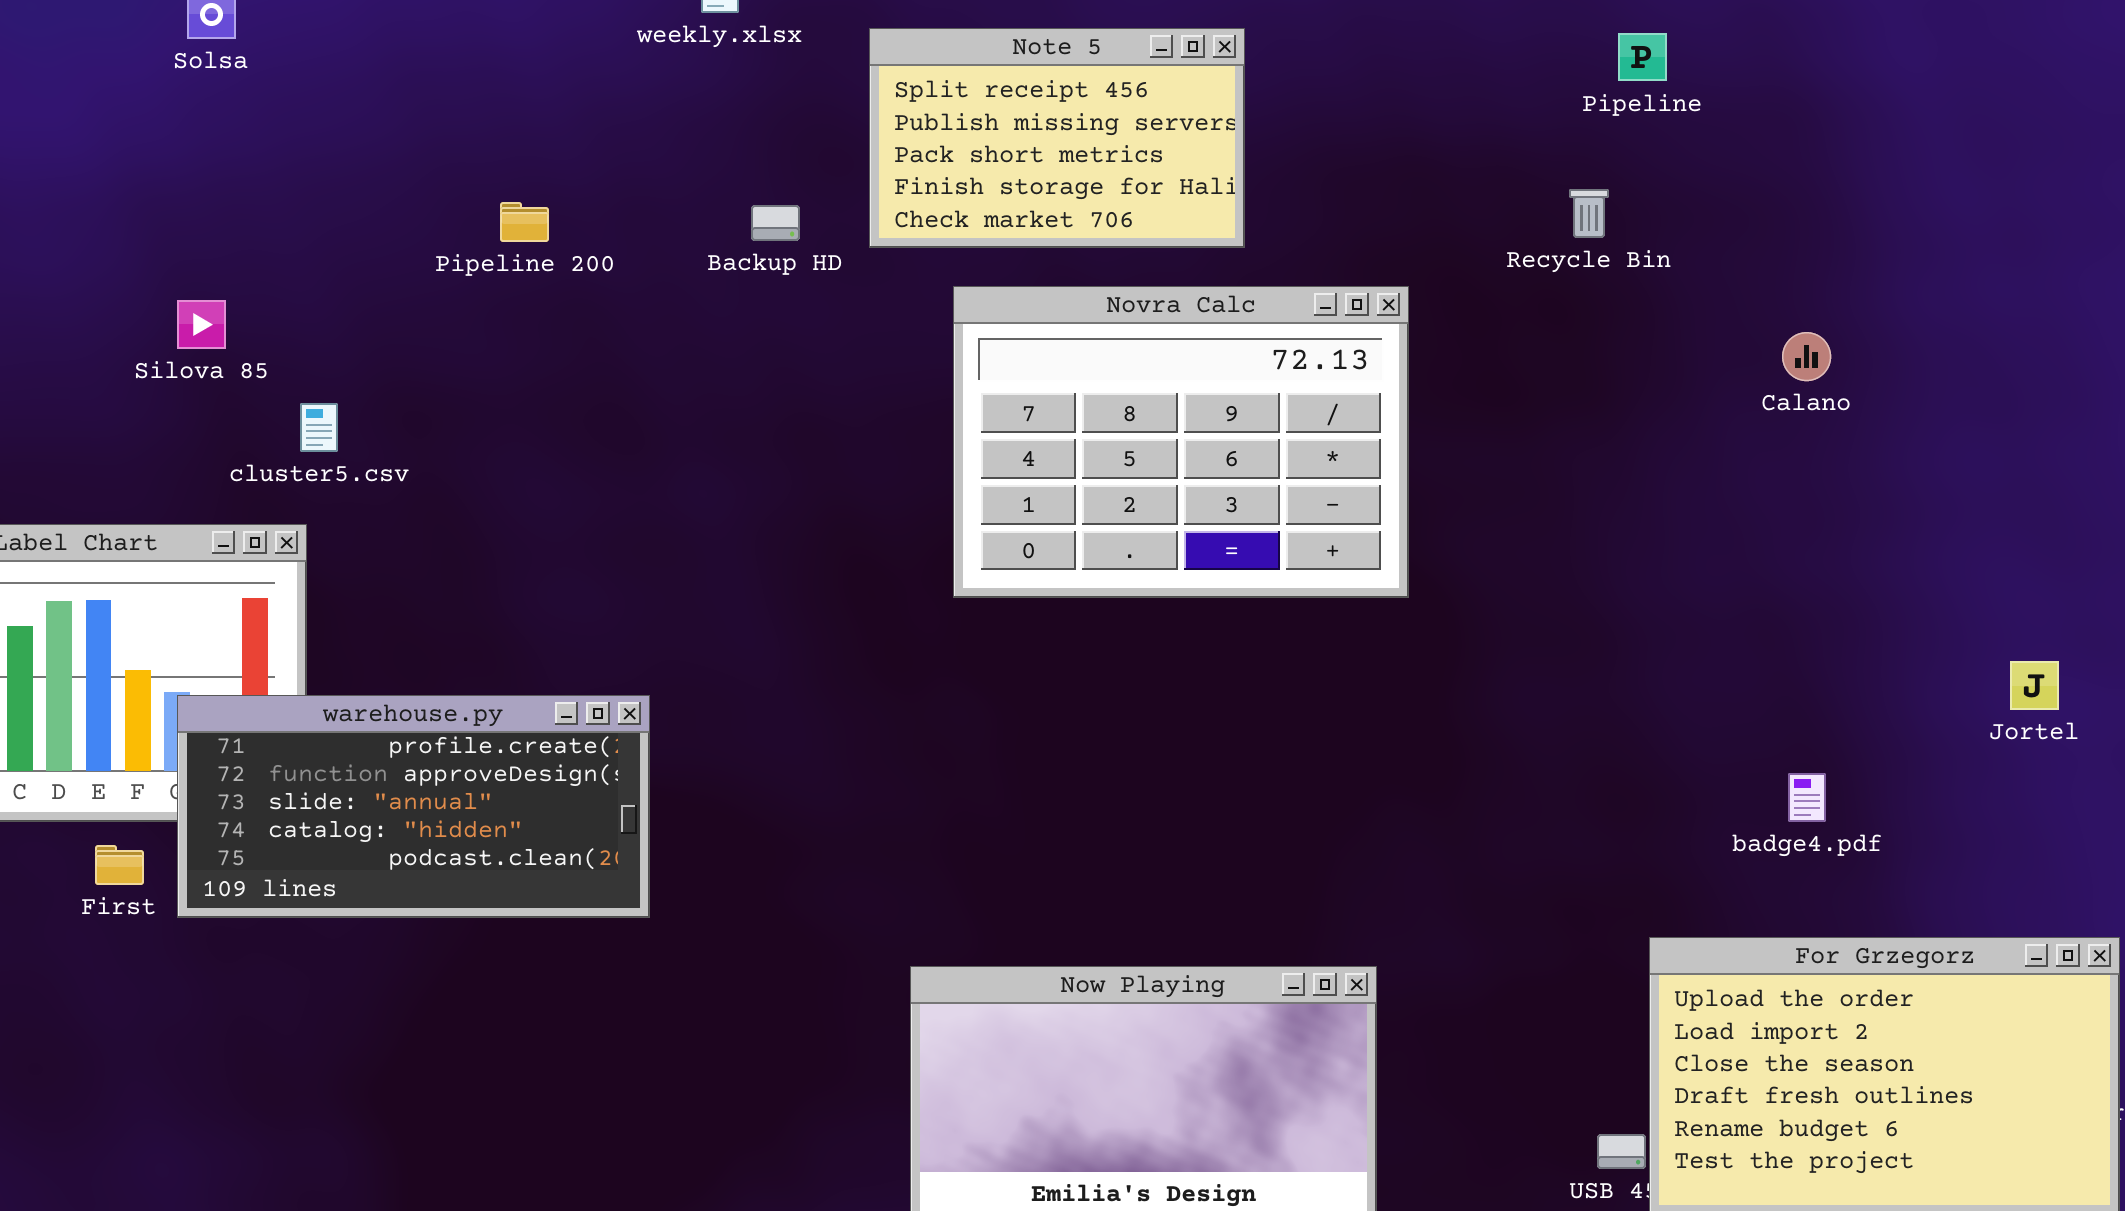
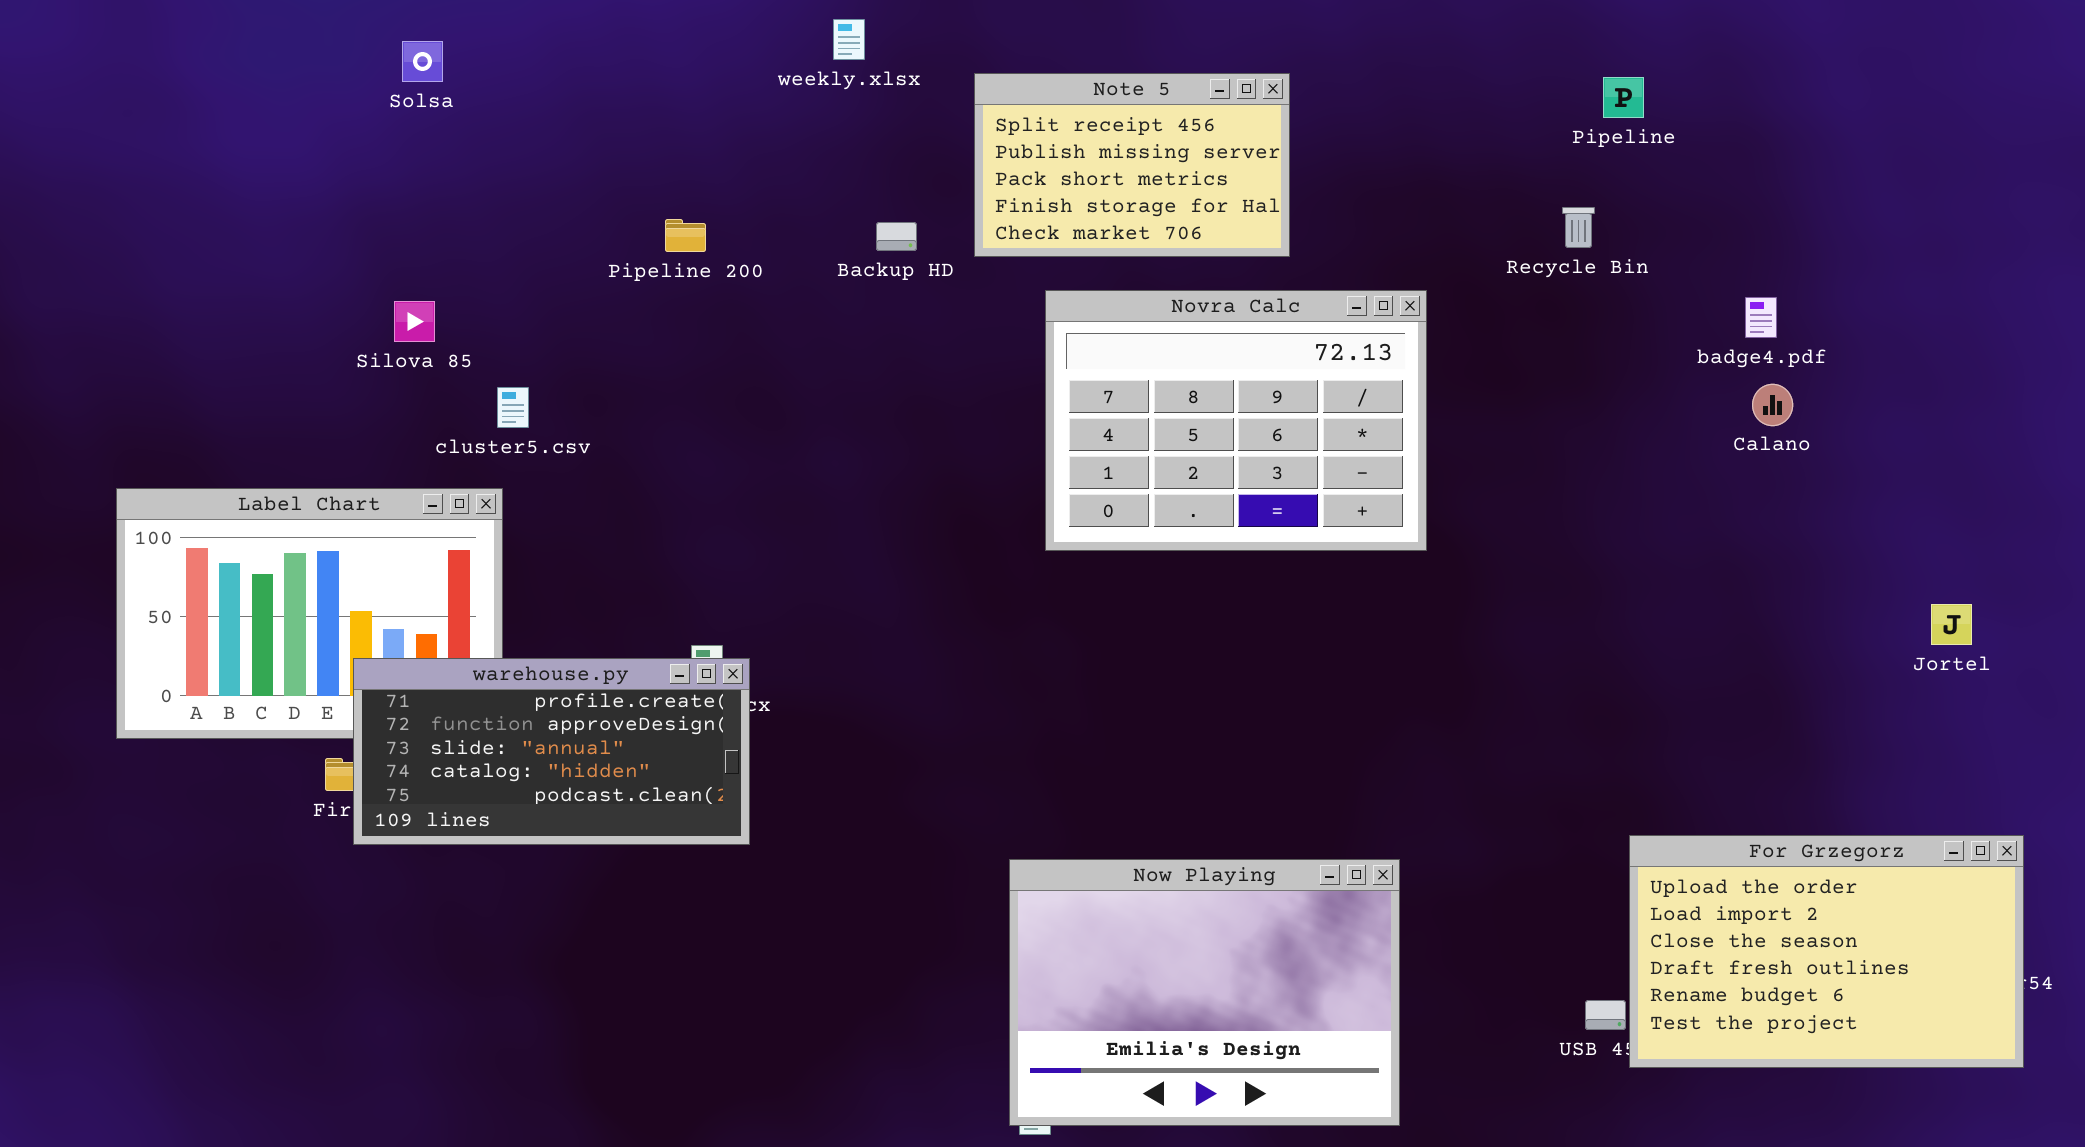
Calano: [1782,332,1831,381] -> [1752,384,1793,426], moved
warehouse.py: [177,695,650,918] -> [353,658,750,845], moved
badge4.pdf: [1788,773,1826,822] -> [1745,297,1777,338], moved

